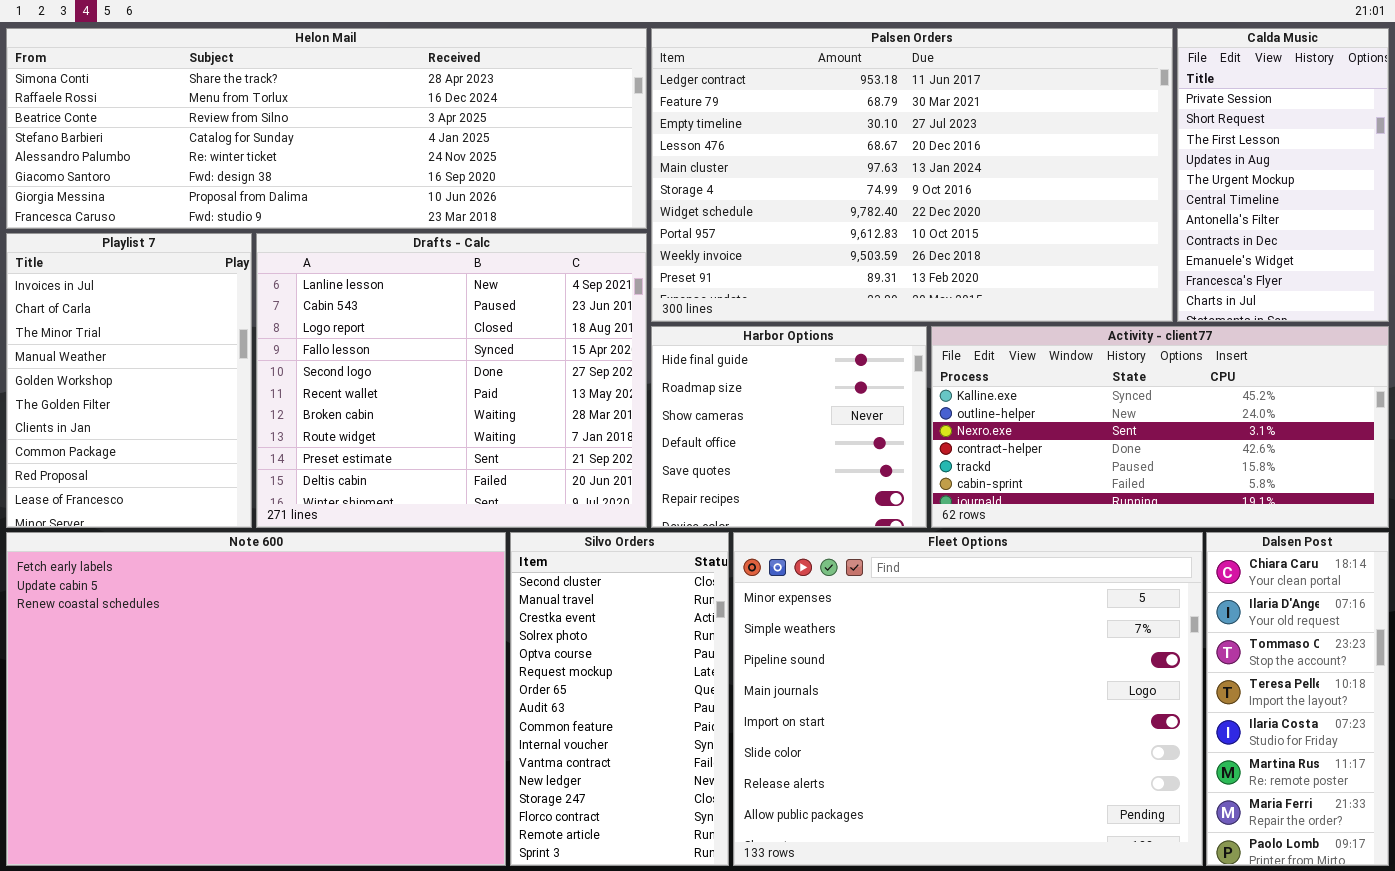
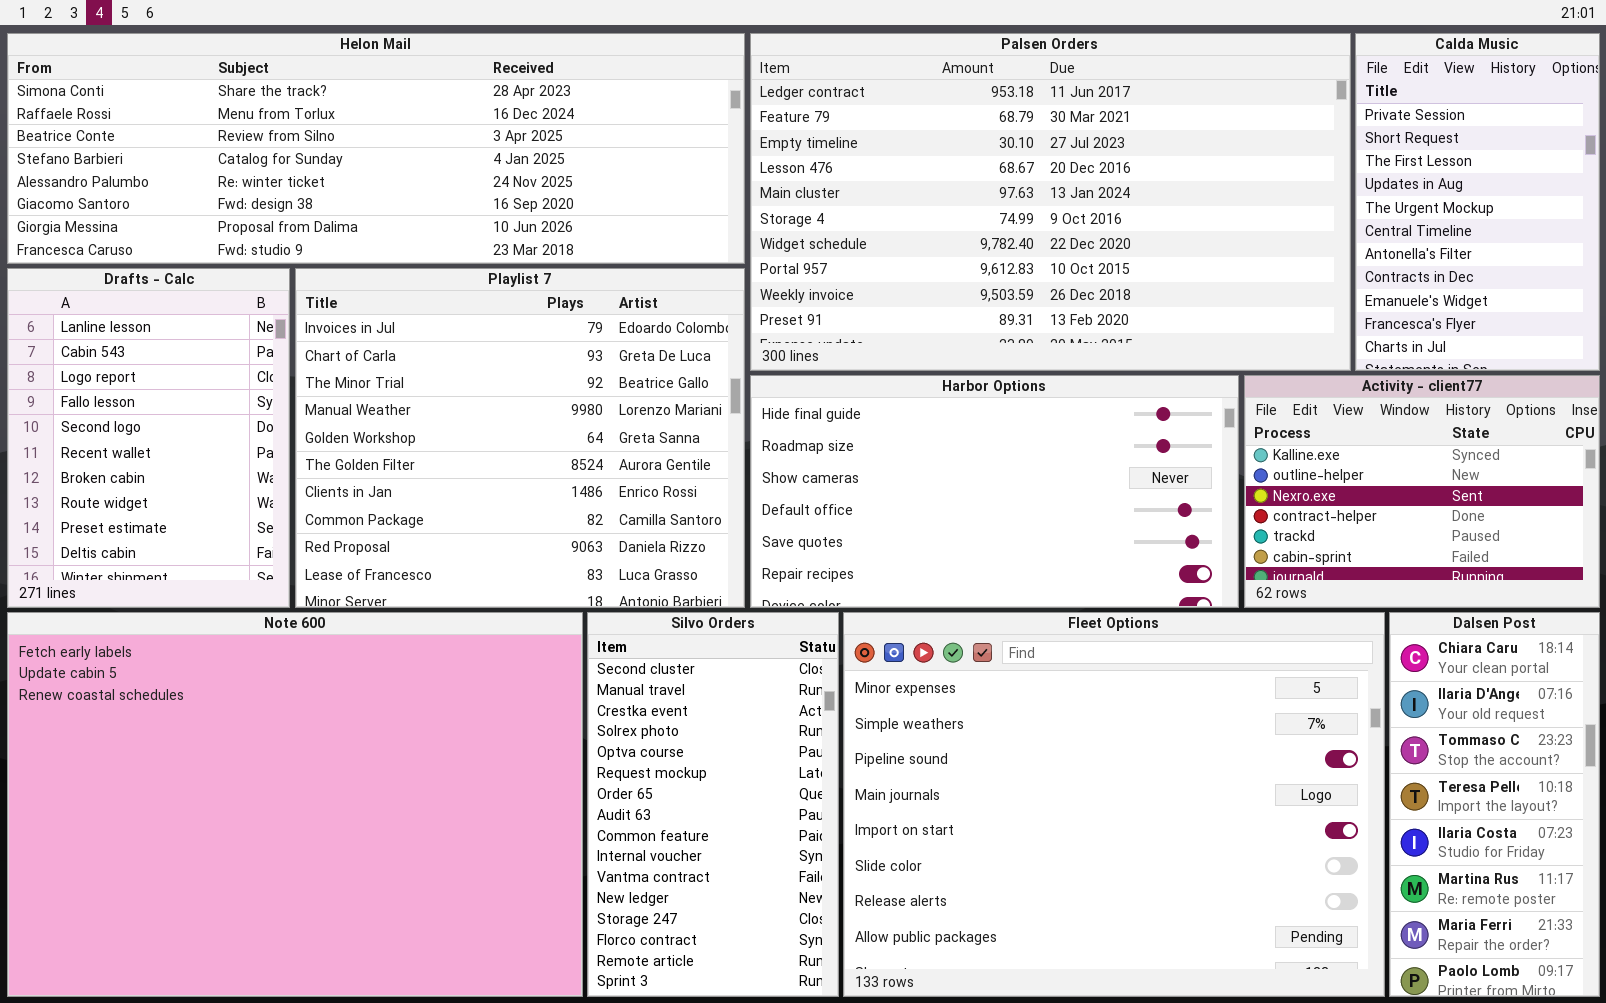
Playlist 7: [6,233,252,528] -> [295,268,745,608], moved, resized
Drafts - Calc: [256,233,647,528] -> [7,268,290,608], moved, resized
Harbor Options: [651,326,927,528] -> [750,375,1239,608], resized
Activity - client77: [931,326,1389,528] -> [1244,375,1600,608], resized

